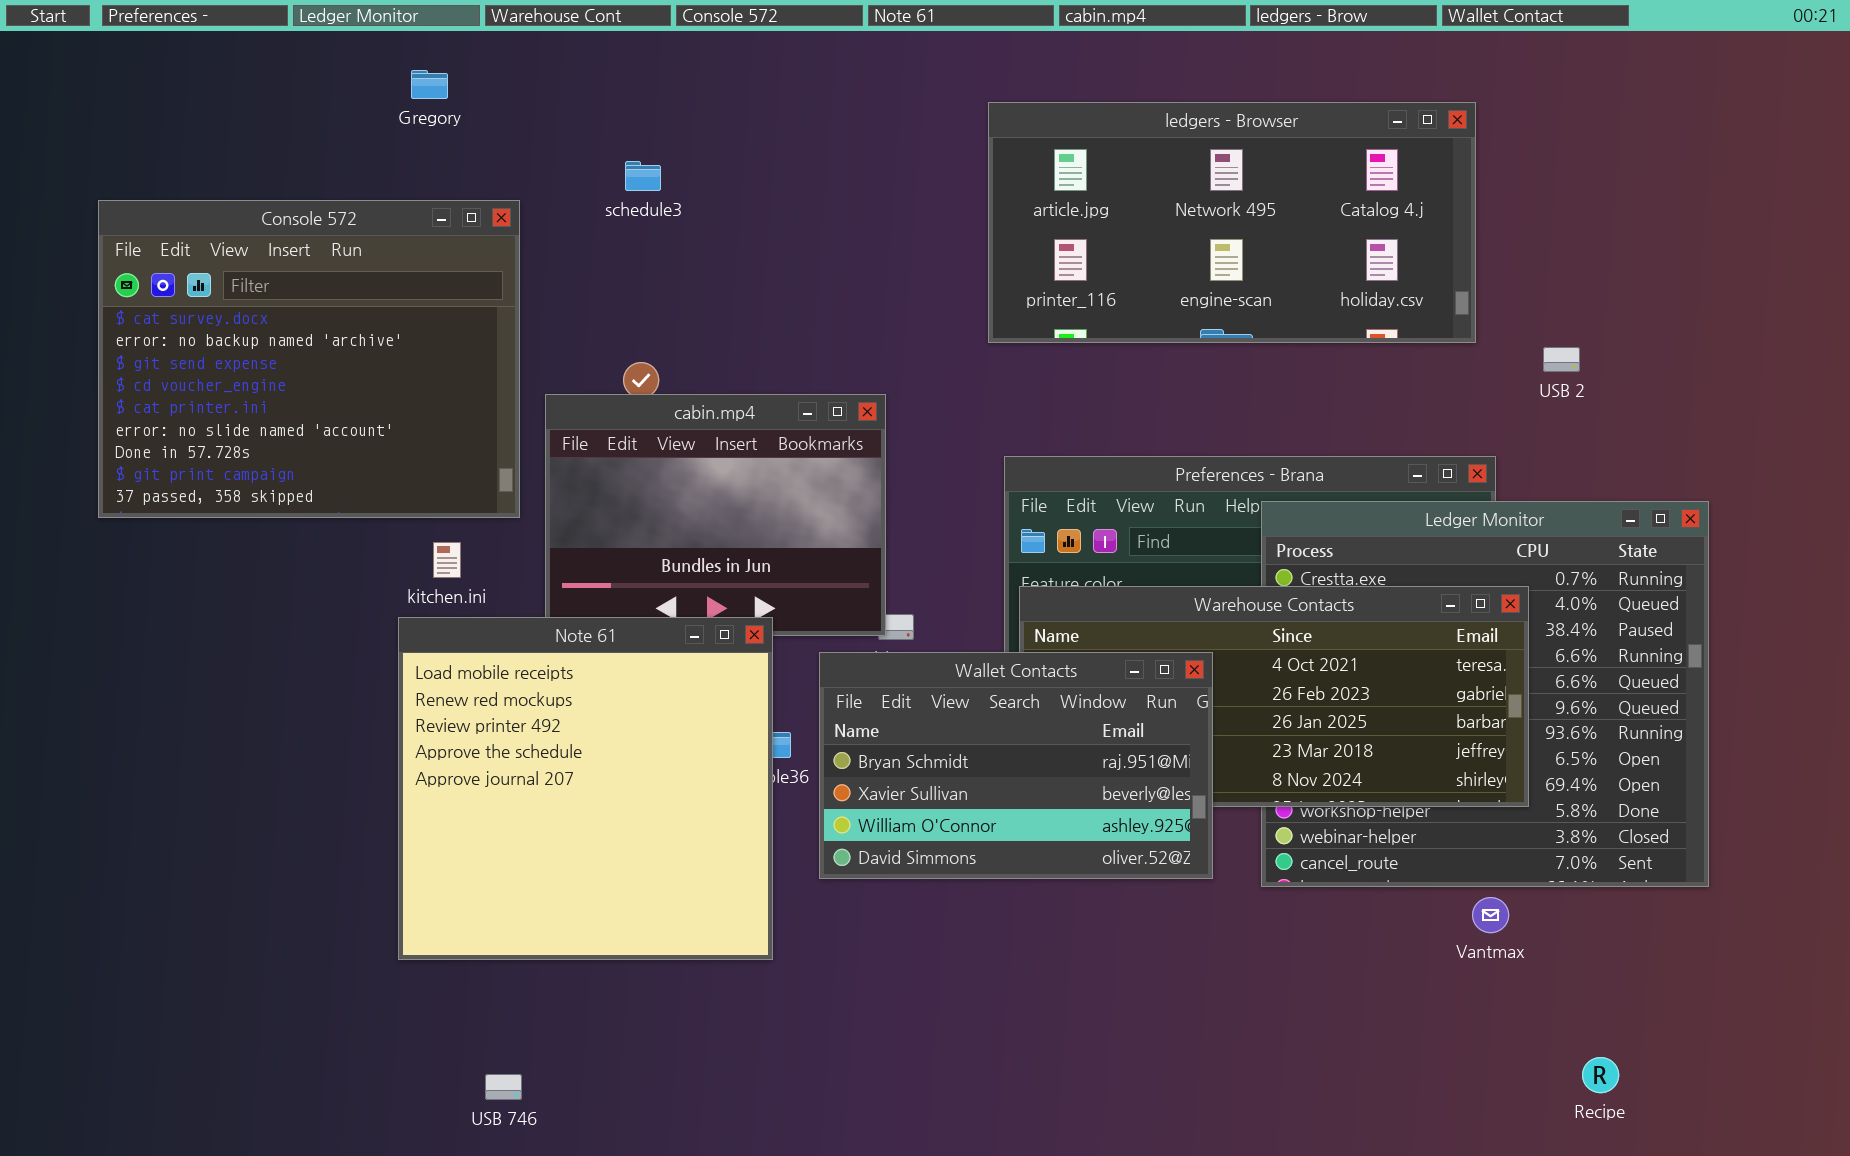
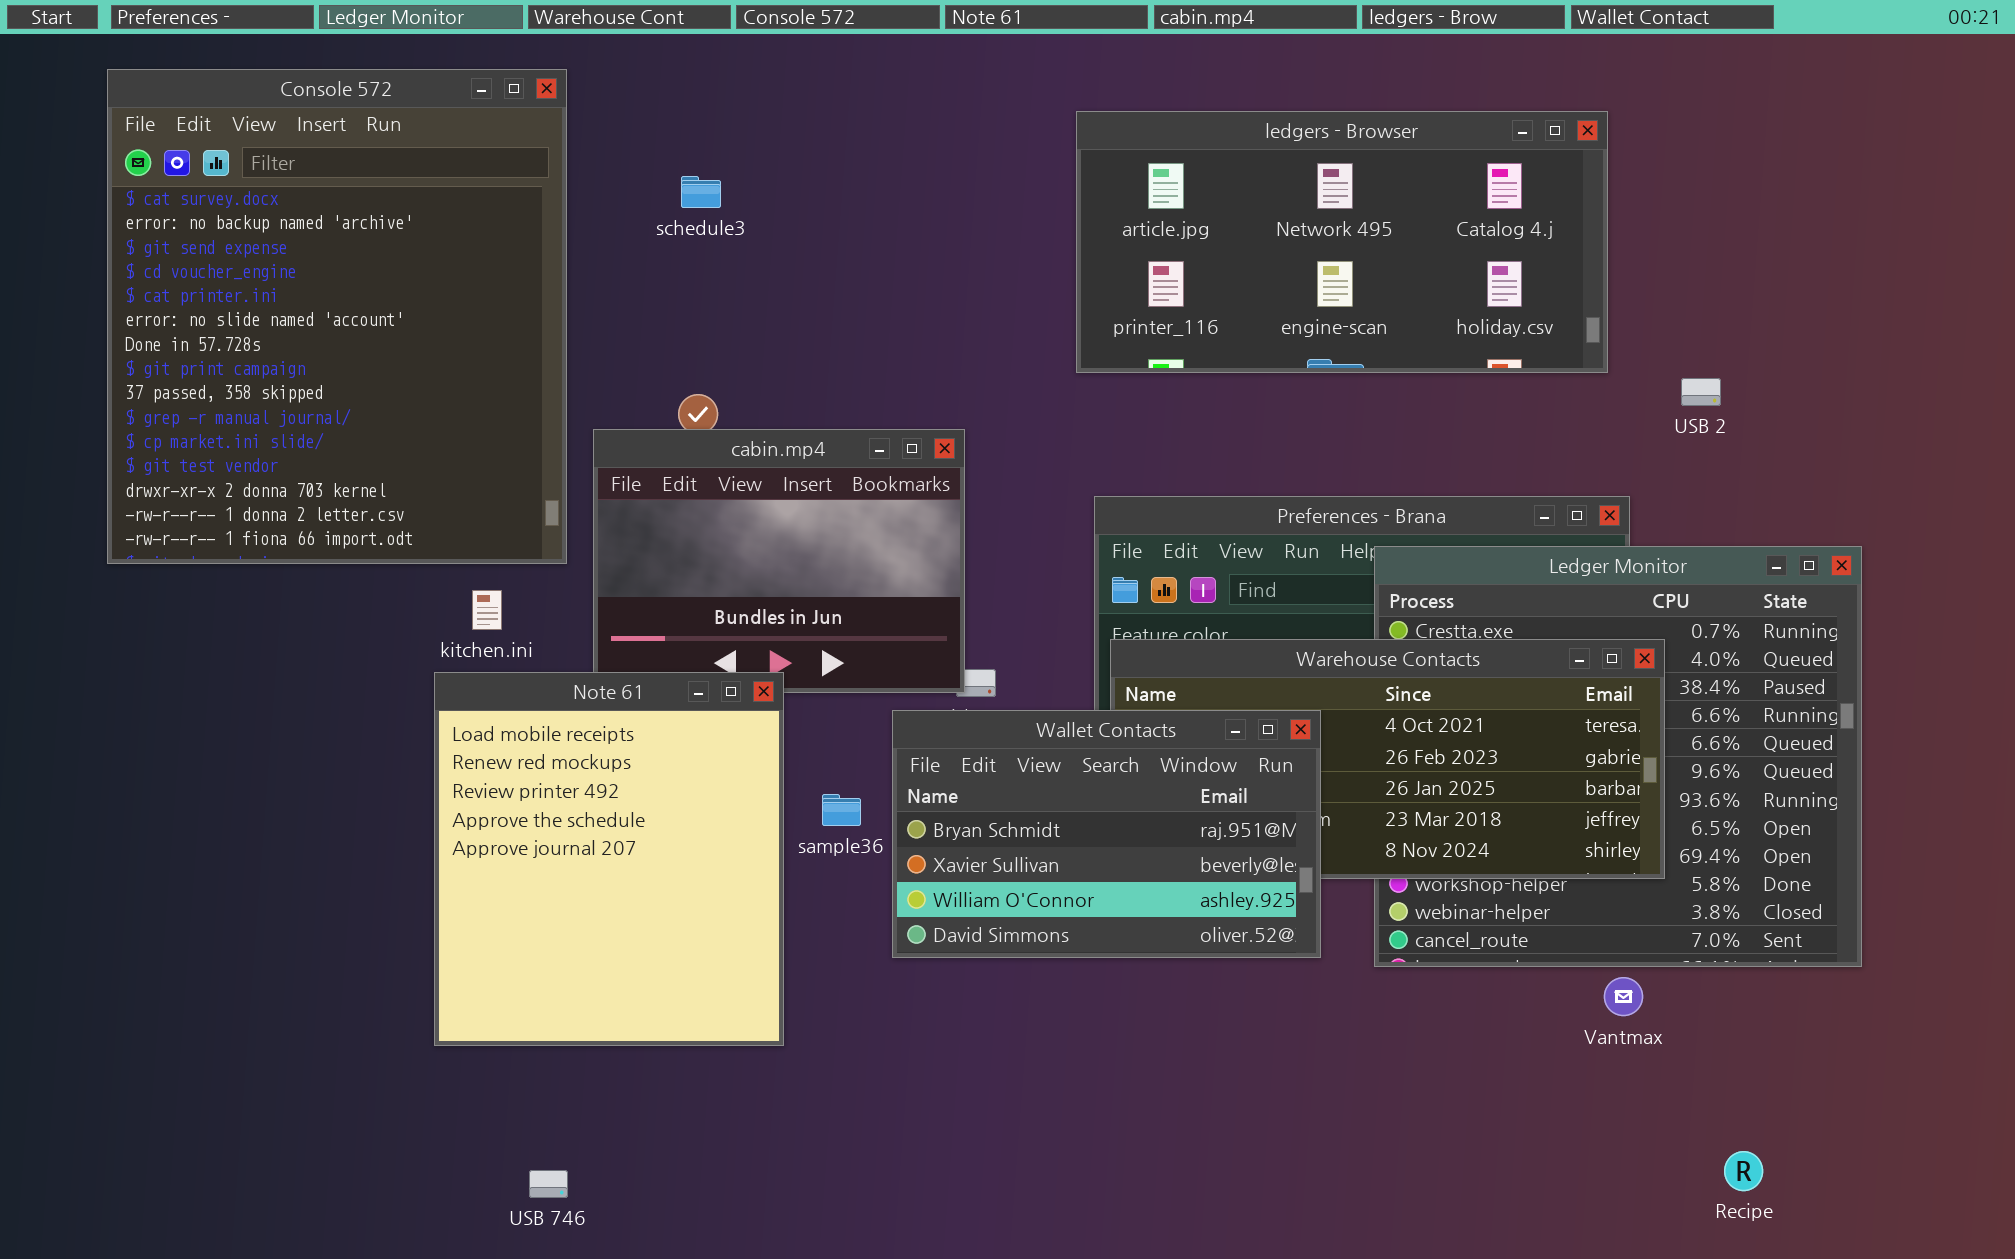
Console 572: [98,200,520,518] -> [107,69,567,564], resized
Note 61: [398,617,773,960] -> [434,672,784,1046], resized

